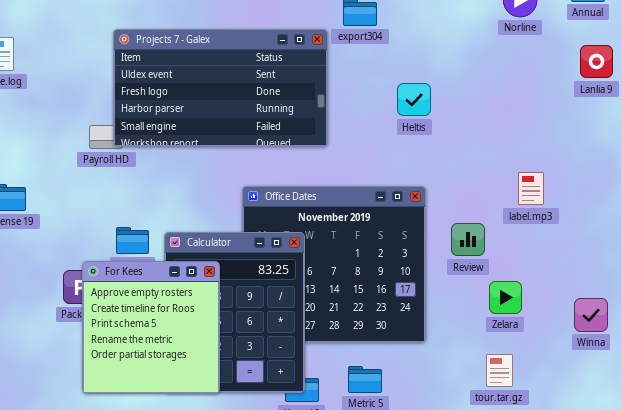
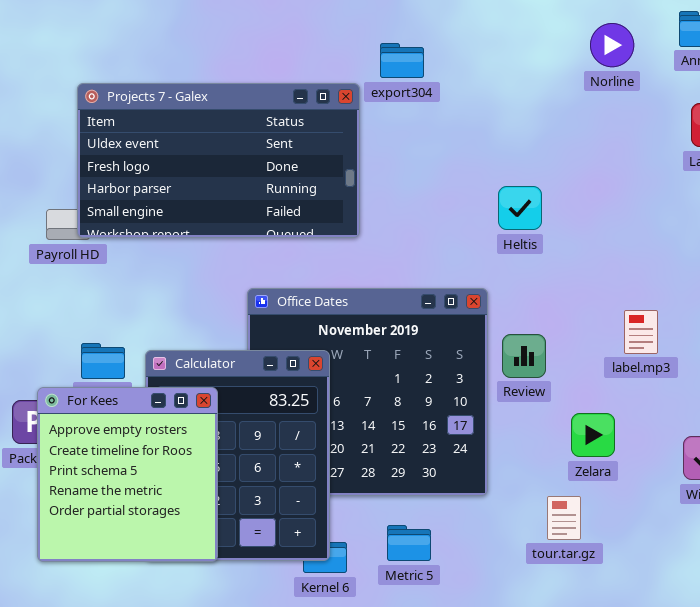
Heltis: [397,83,431,116] -> [498,186,542,230], moved
label.mp3: [518,172,544,205] -> [624,310,658,354], moved
Review: [451,223,485,256] -> [502,334,546,378], moved
tour.tar.gz: [486,354,513,387] -> [547,496,581,540], moved

